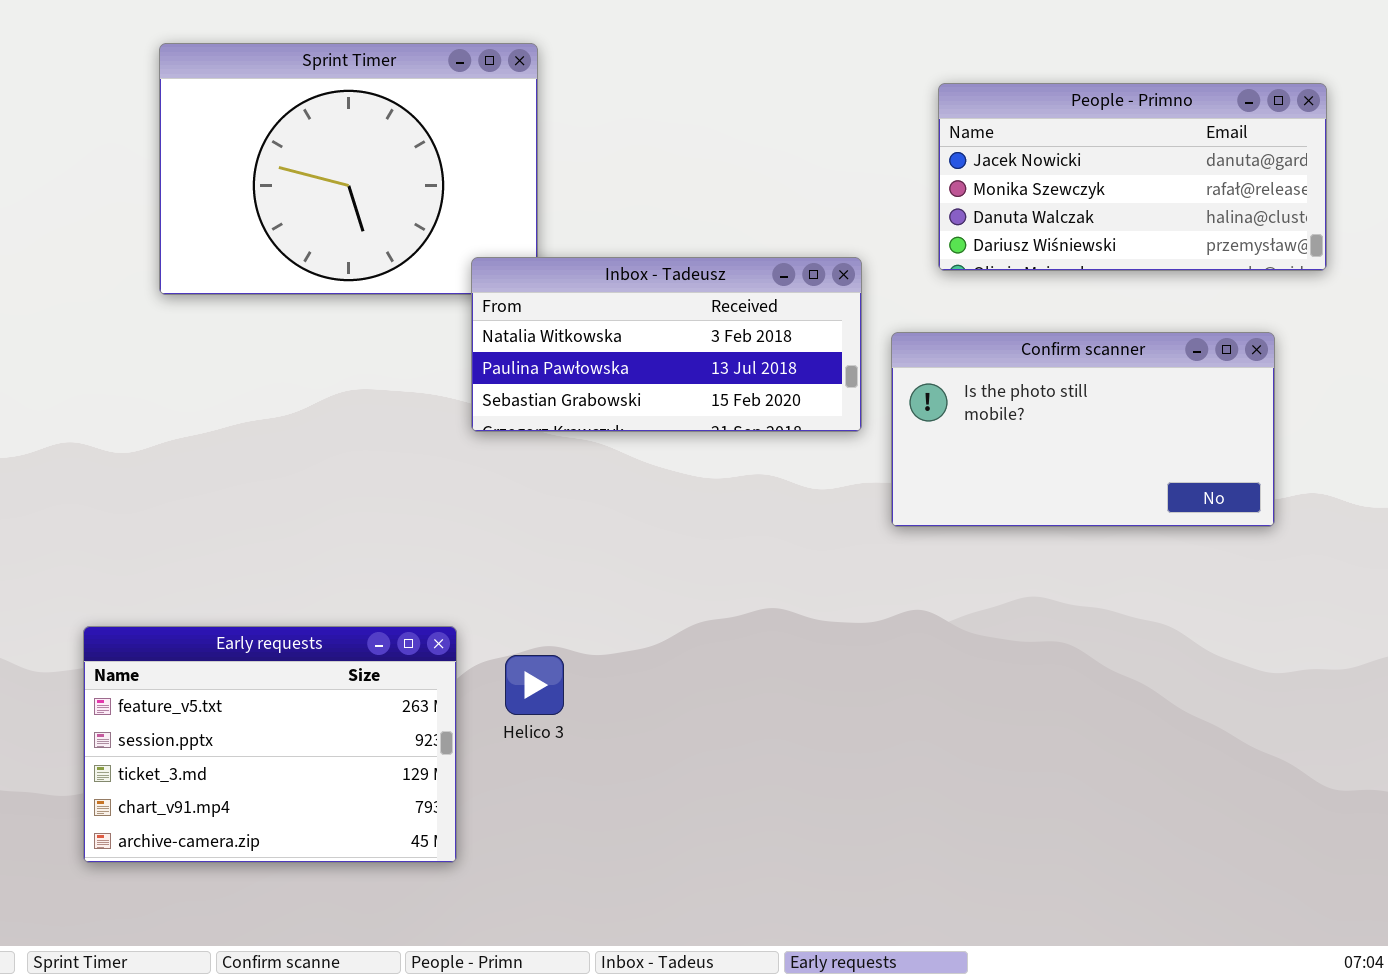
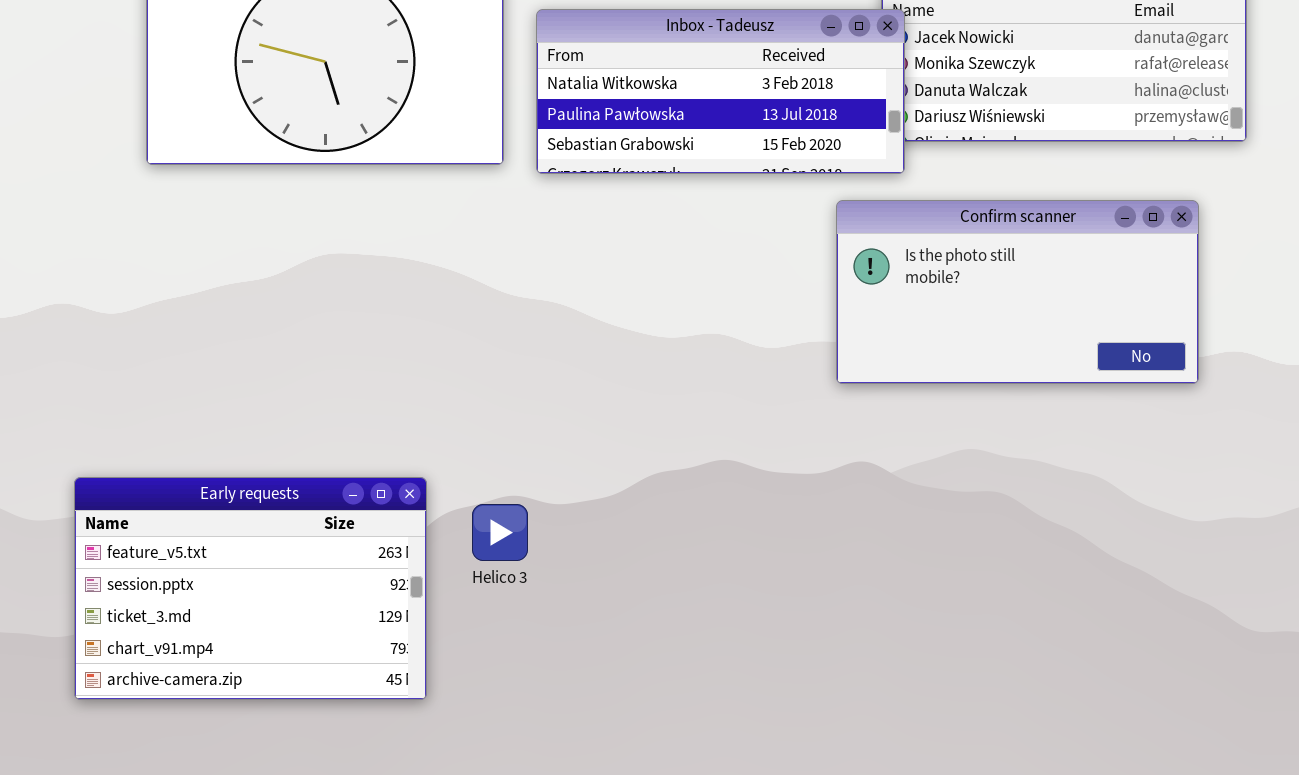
Inbox - Tadeusz: [471,257,862,432] -> [536,9,905,174], moved

